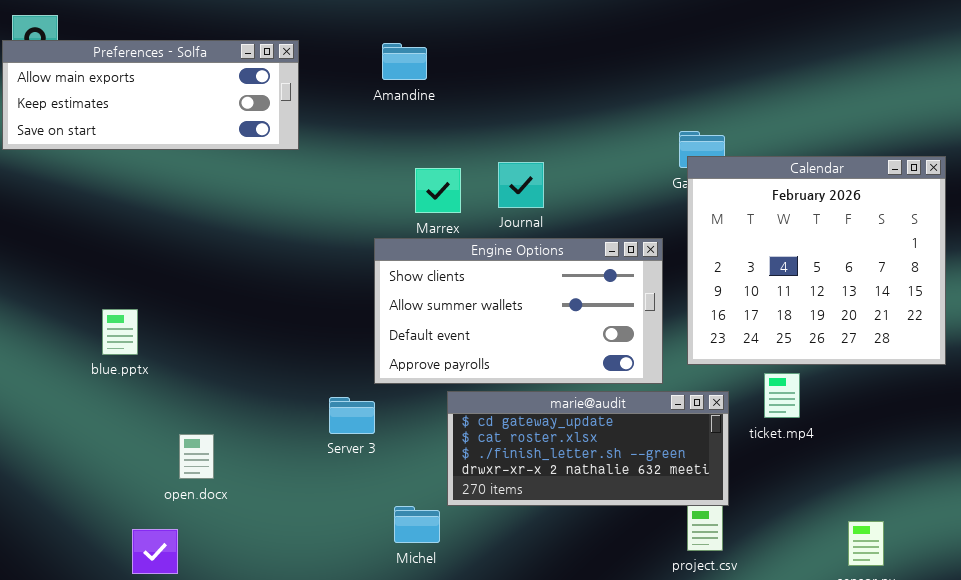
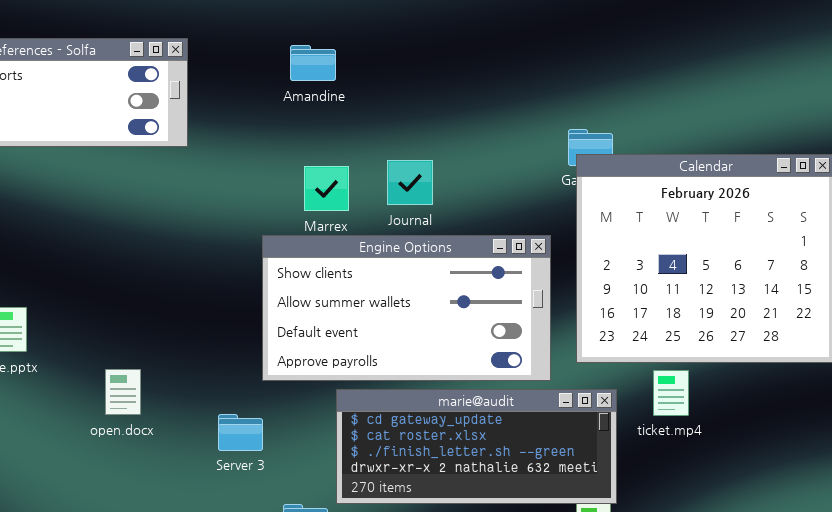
Amandine: [382,43,427,80] -> [290,45,336,81], moved
Server 3: [329,397,375,434] -> [218,414,263,451], moved
open.docx: [179,434,214,479] -> [105,369,141,415], moved

